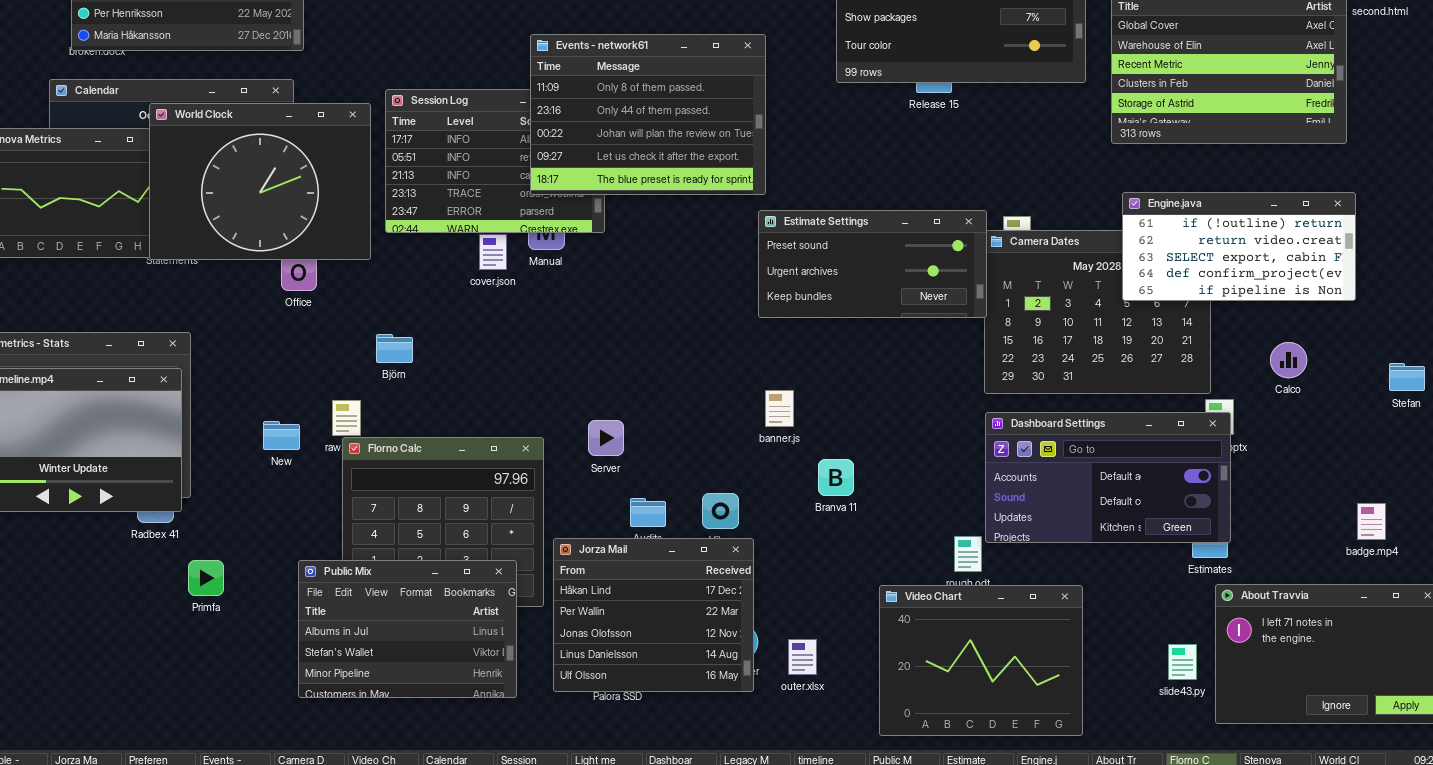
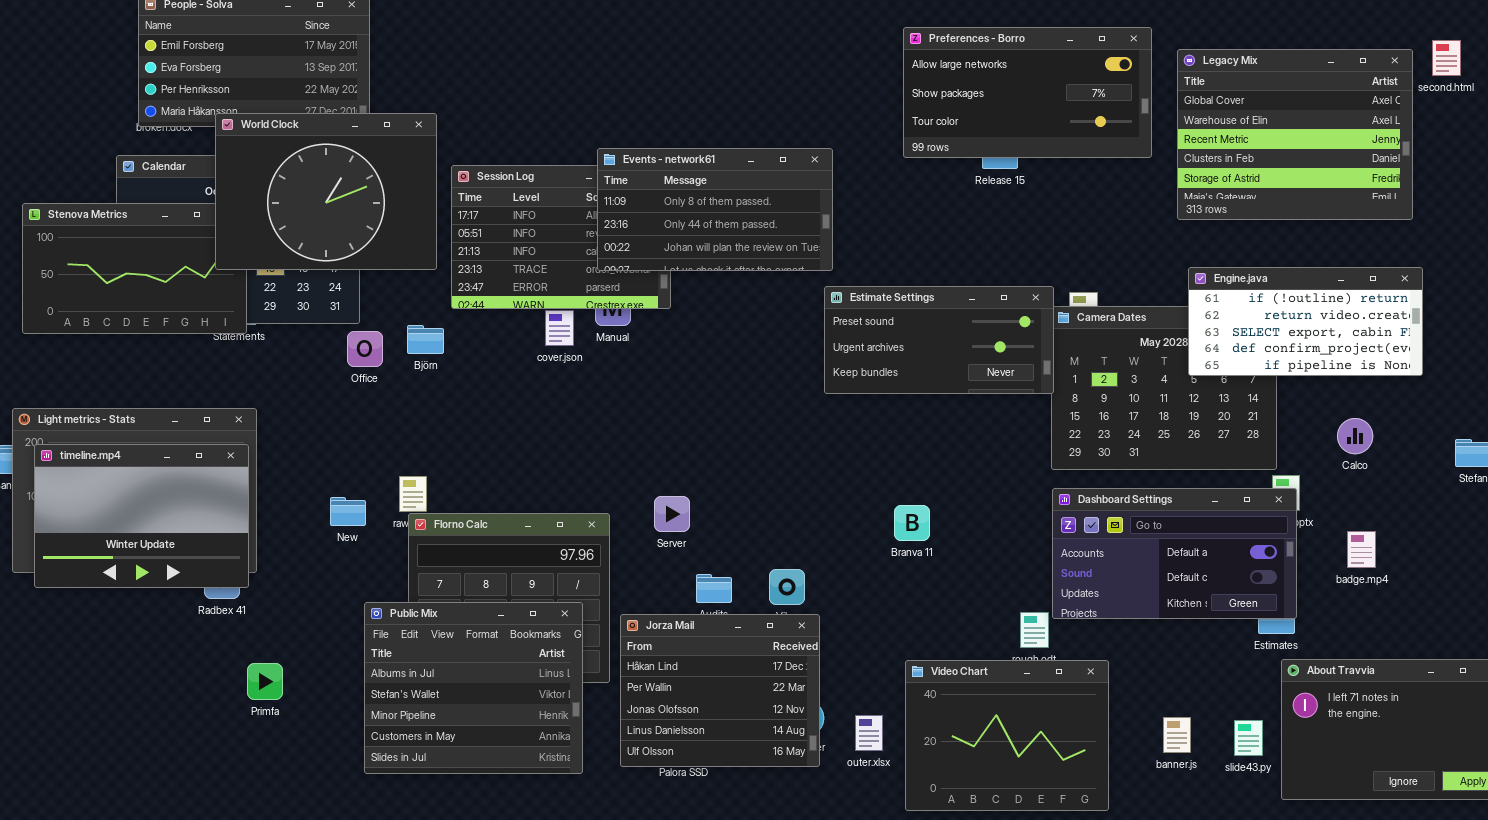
Events - network61: [530,34,766,195] -> [597,148,833,271], resized
World Clock: [149,103,371,260] -> [215,113,437,270], moved
Björn: [376,334,413,363] -> [407,325,444,354], moved
banner.js: [765,390,794,427] -> [1163,717,1191,753], moved
Branva 11: [818,459,854,496] -> [894,505,930,541], moved
badge.mp4: [1357,503,1386,540] -> [1347,531,1376,568], moved
Primfa: [188,560,224,596] -> [247,663,283,700], moved
Public Mix: [298,560,517,698] -> [364,602,583,774], resized
Video Chart: [879,585,1083,736] -> [905,660,1109,811], moved

